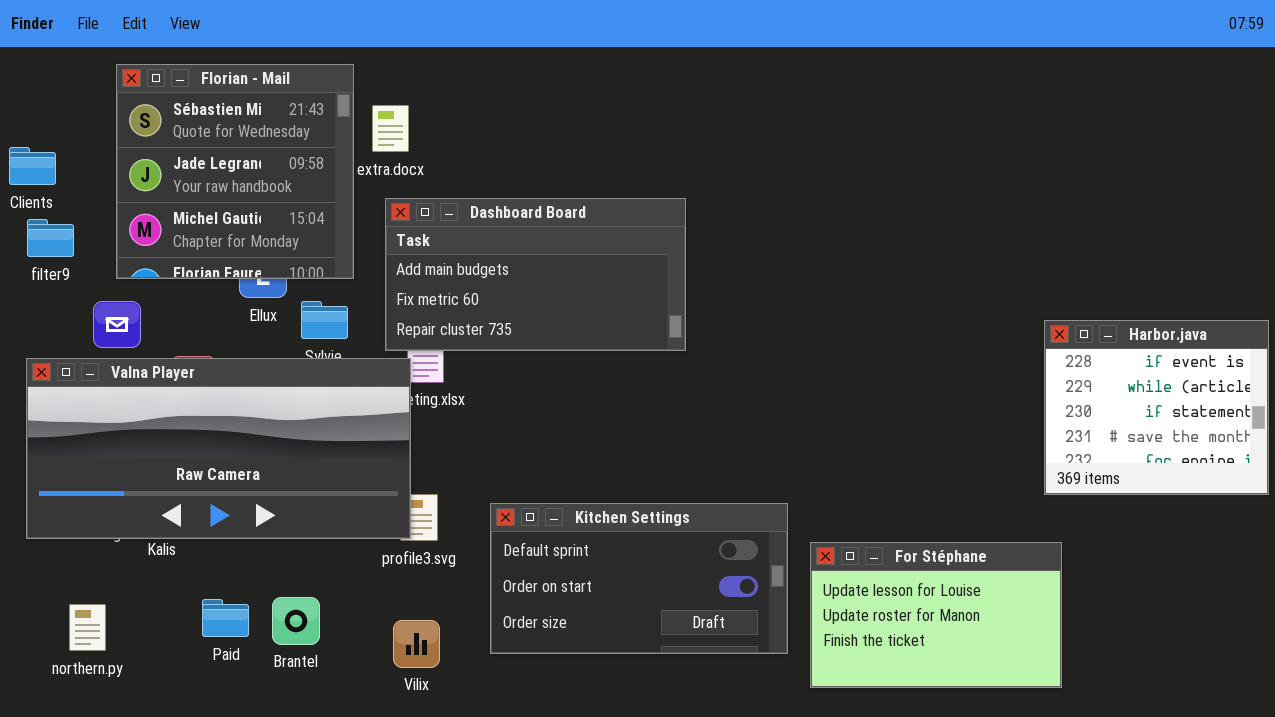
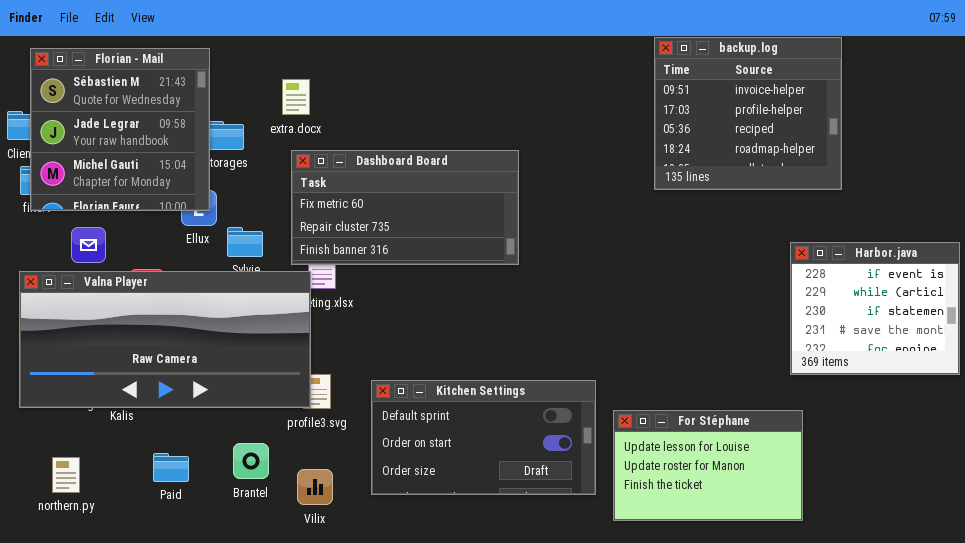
backup.log: none -> [654,37,842,190], opened
Florian - Mail: [116,64,354,279] -> [30,48,210,211], moved
Dashboard Board: [385,198,686,351] -> [291,150,519,265], scrolled down 1 row
Brantel: [272,597,320,645] -> [233,443,269,479], moved

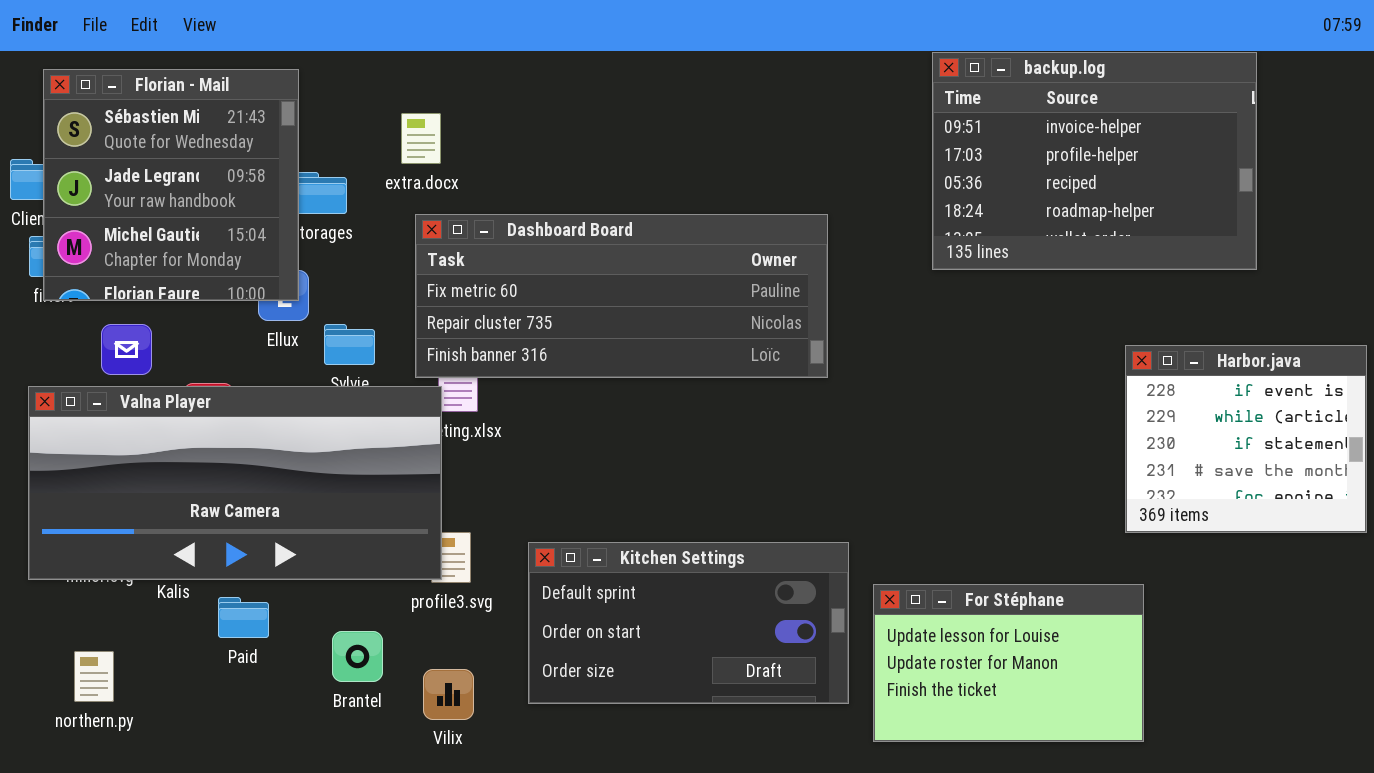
backup.log: [654,37,842,190] -> [932,52,1257,270], resized
Dashboard Board: [291,150,519,265] -> [415,214,828,378], resized
Paid: [153,453,189,482] -> [218,597,269,638], moved

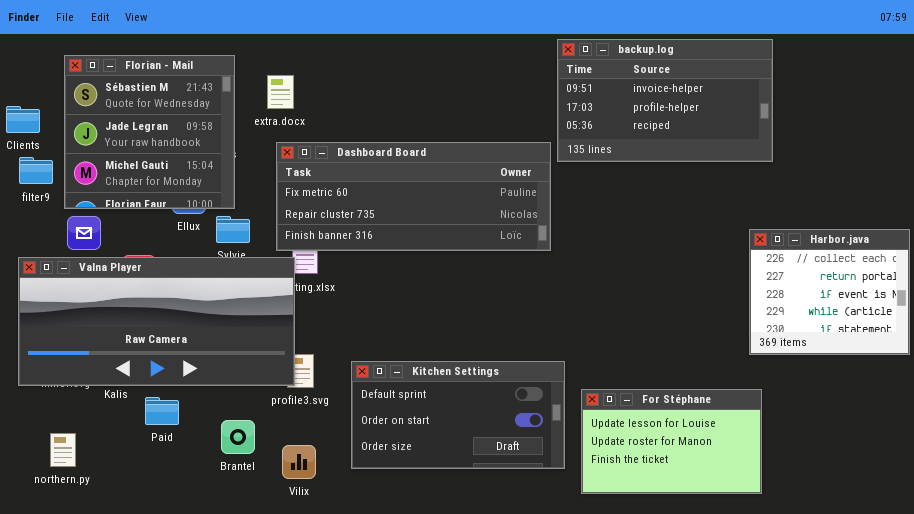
backup.log: [932,52,1257,270] -> [557,39,773,162], moved, resized
Florian - Mail: [43,69,299,301] -> [64,55,235,209], moved
Harbor.java: [1125,345,1367,533] -> [749,229,910,355], scrolled up 2 rows

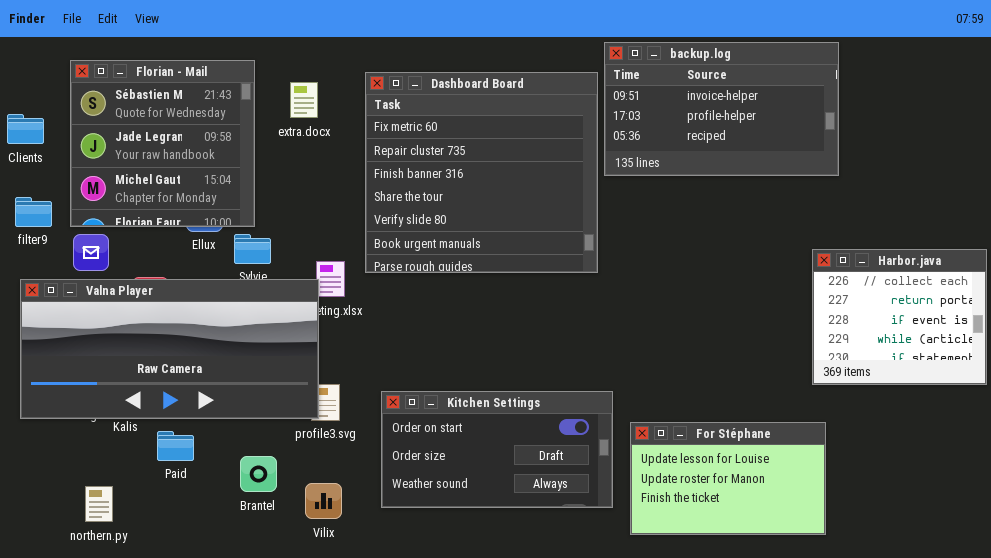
Dashboard Board: [276,142,551,251] -> [365,72,598,273], resized
filter9: [19,157,53,184] -> [15,197,52,227], moved
Kitchen Settings: [351,361,565,469] -> [381,391,613,508], scrolled down 1 row
northern.py: [50,433,76,467] -> [85,486,113,522], moved

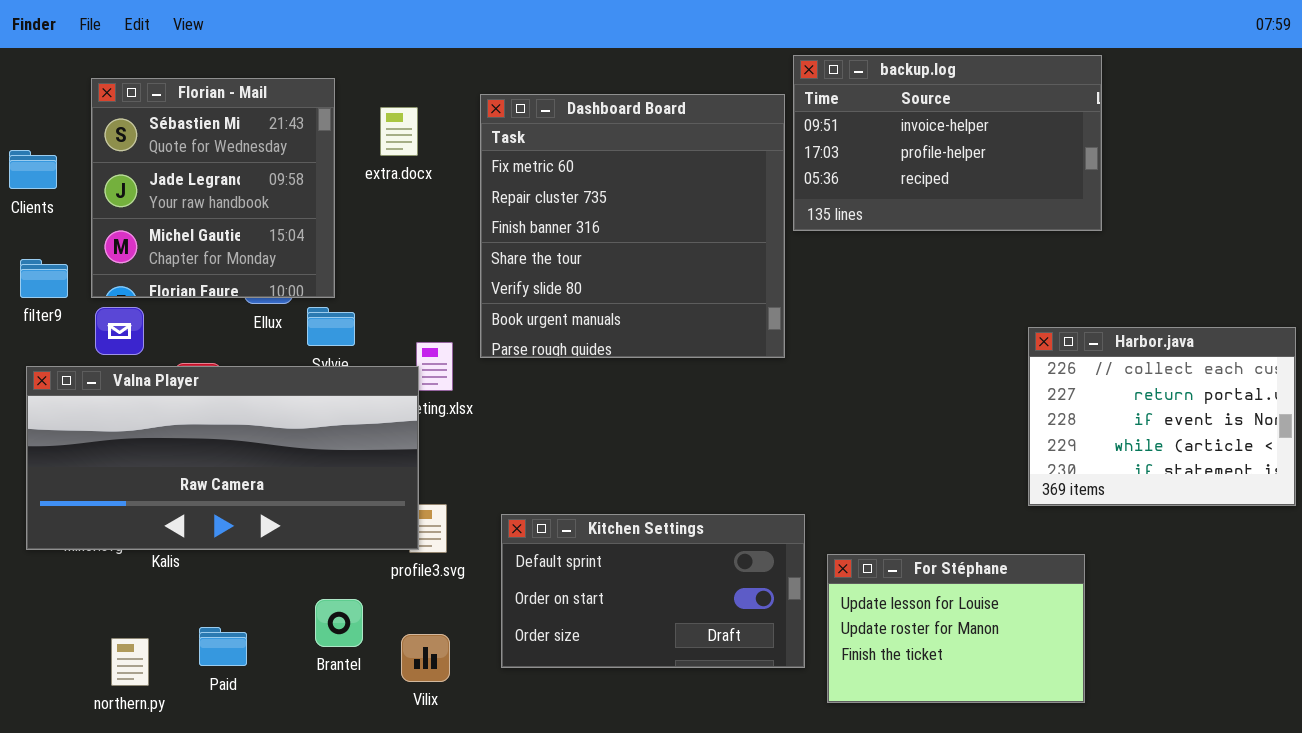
Harbor.java: [812,249,987,385] -> [1028,327,1296,506], resized
Kitchen Settings: [381,391,613,508] -> [501,514,805,668], scrolled up 1 row
Paid: [157,431,194,461] -> [199,627,247,666], moved

